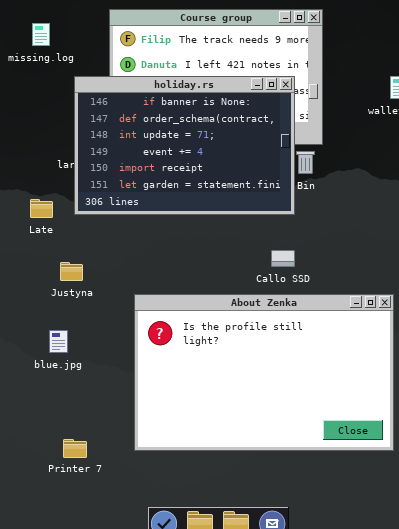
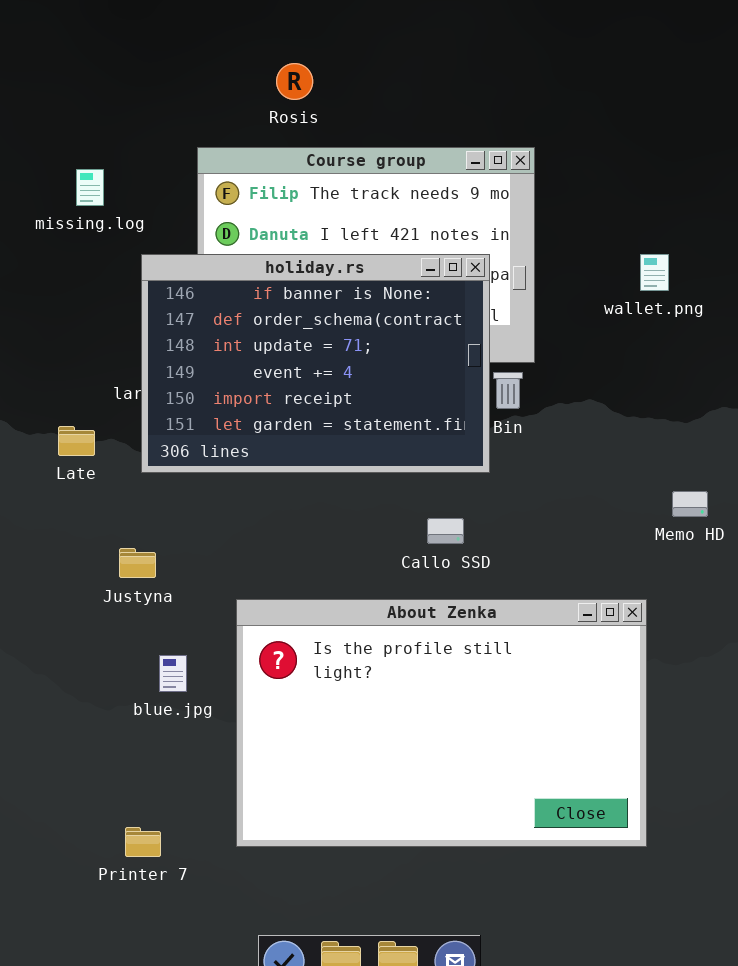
Late: [30,199,53,218] -> [58,426,95,456], moved
Callo SSD: [271,250,295,267] -> [427,518,464,544], moved
blue.jpg: [49,330,68,353] -> [159,655,187,692], moved

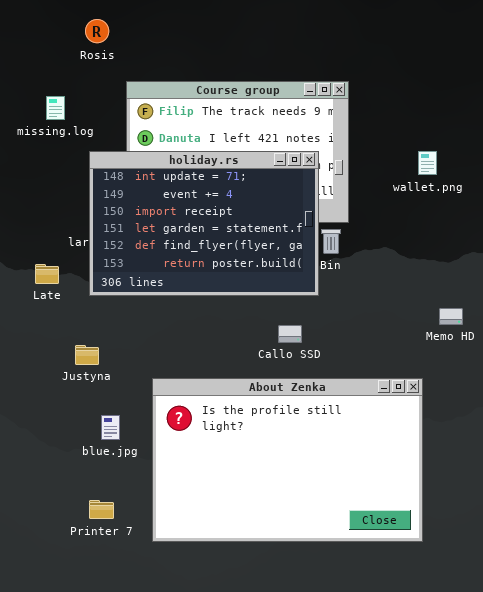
Rosis: [276,63,313,100] -> [85,19,109,43], moved
holiday.rs: [141,254,490,473] -> [89,151,319,296], scrolled down 2 rows
Printer 7: [125,827,161,857] -> [89,500,114,519], moved

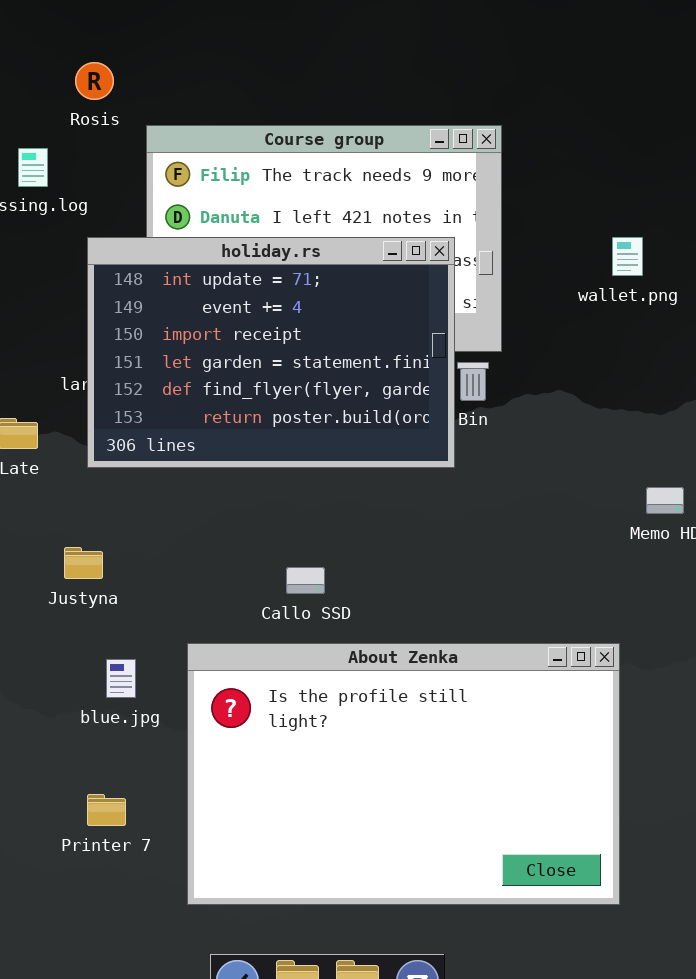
Rosis: [85,19,109,43] -> [75,62,114,100], moved
Callo SSD: [278,325,302,343] -> [286,567,325,594], moved
About Zenka: [152,378,423,542] -> [187,643,620,905], moved

